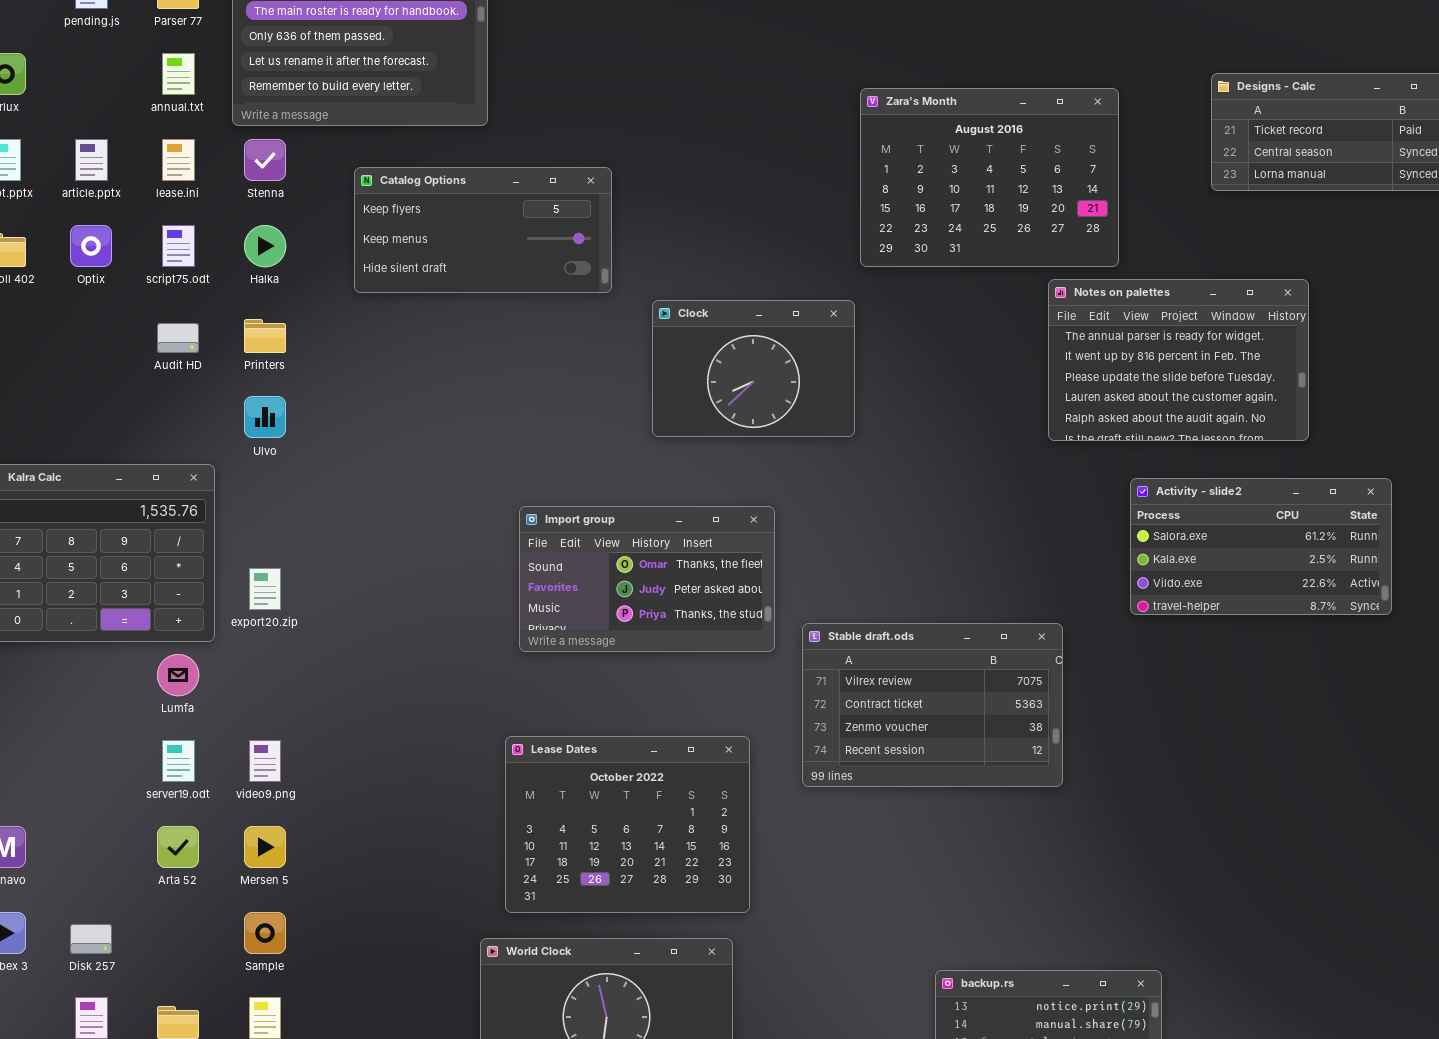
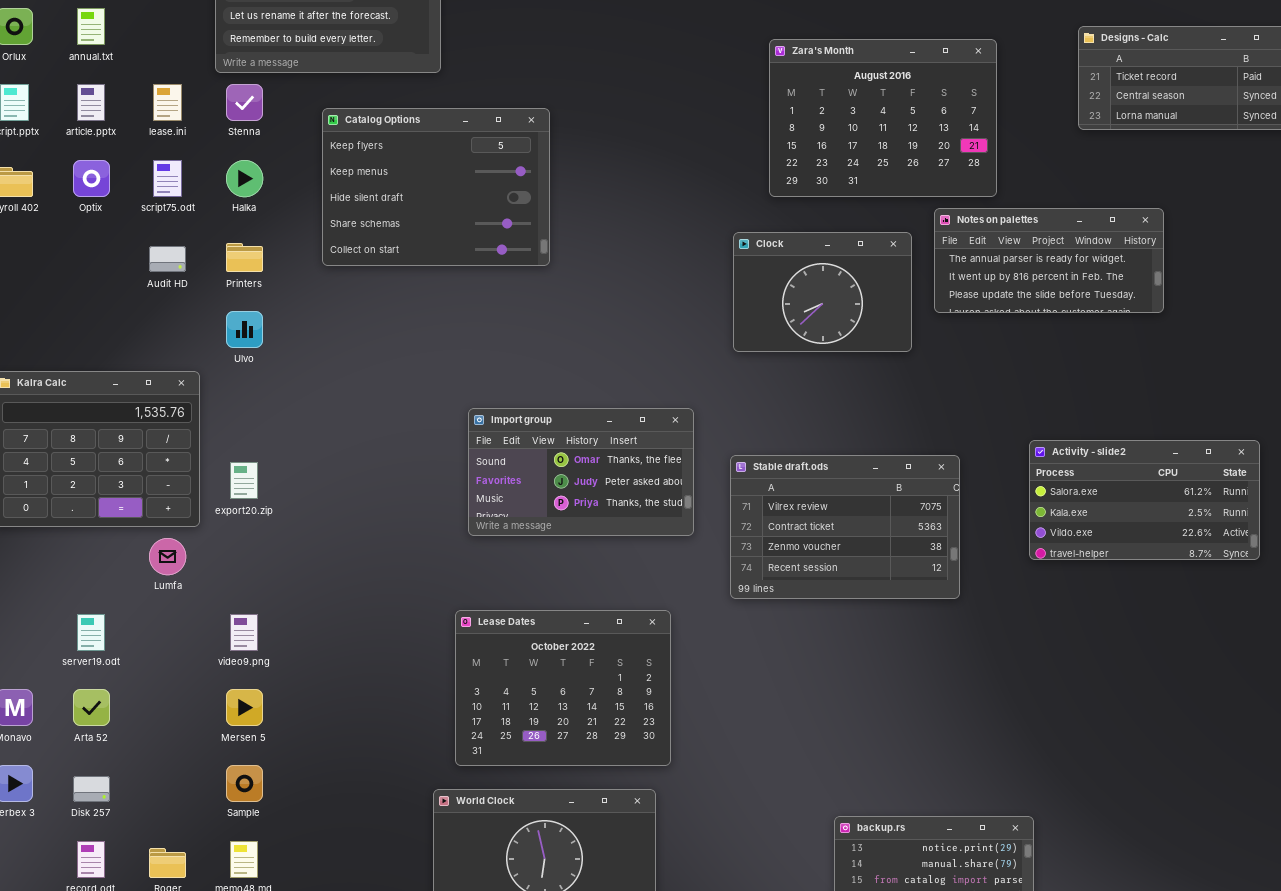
annual.txt: [162,53,195,95] -> [77,8,105,45], moved
Catalog Options: [354,167,612,293] -> [322,108,550,266], resized
Notes on palettes: [1048,279,1309,441] -> [934,208,1164,313], resized
Clock: [652,300,855,437] -> [733,232,912,352], moved
Activity - slide2: [1130,478,1392,615] -> [1029,440,1260,560], moved
Stable draft.ods: [802,623,1063,787] -> [730,455,960,599], moved
server19.odt: [162,740,195,782] -> [77,614,105,651], moved
Arta 52: [157,826,199,868] -> [73,689,110,726], moved

